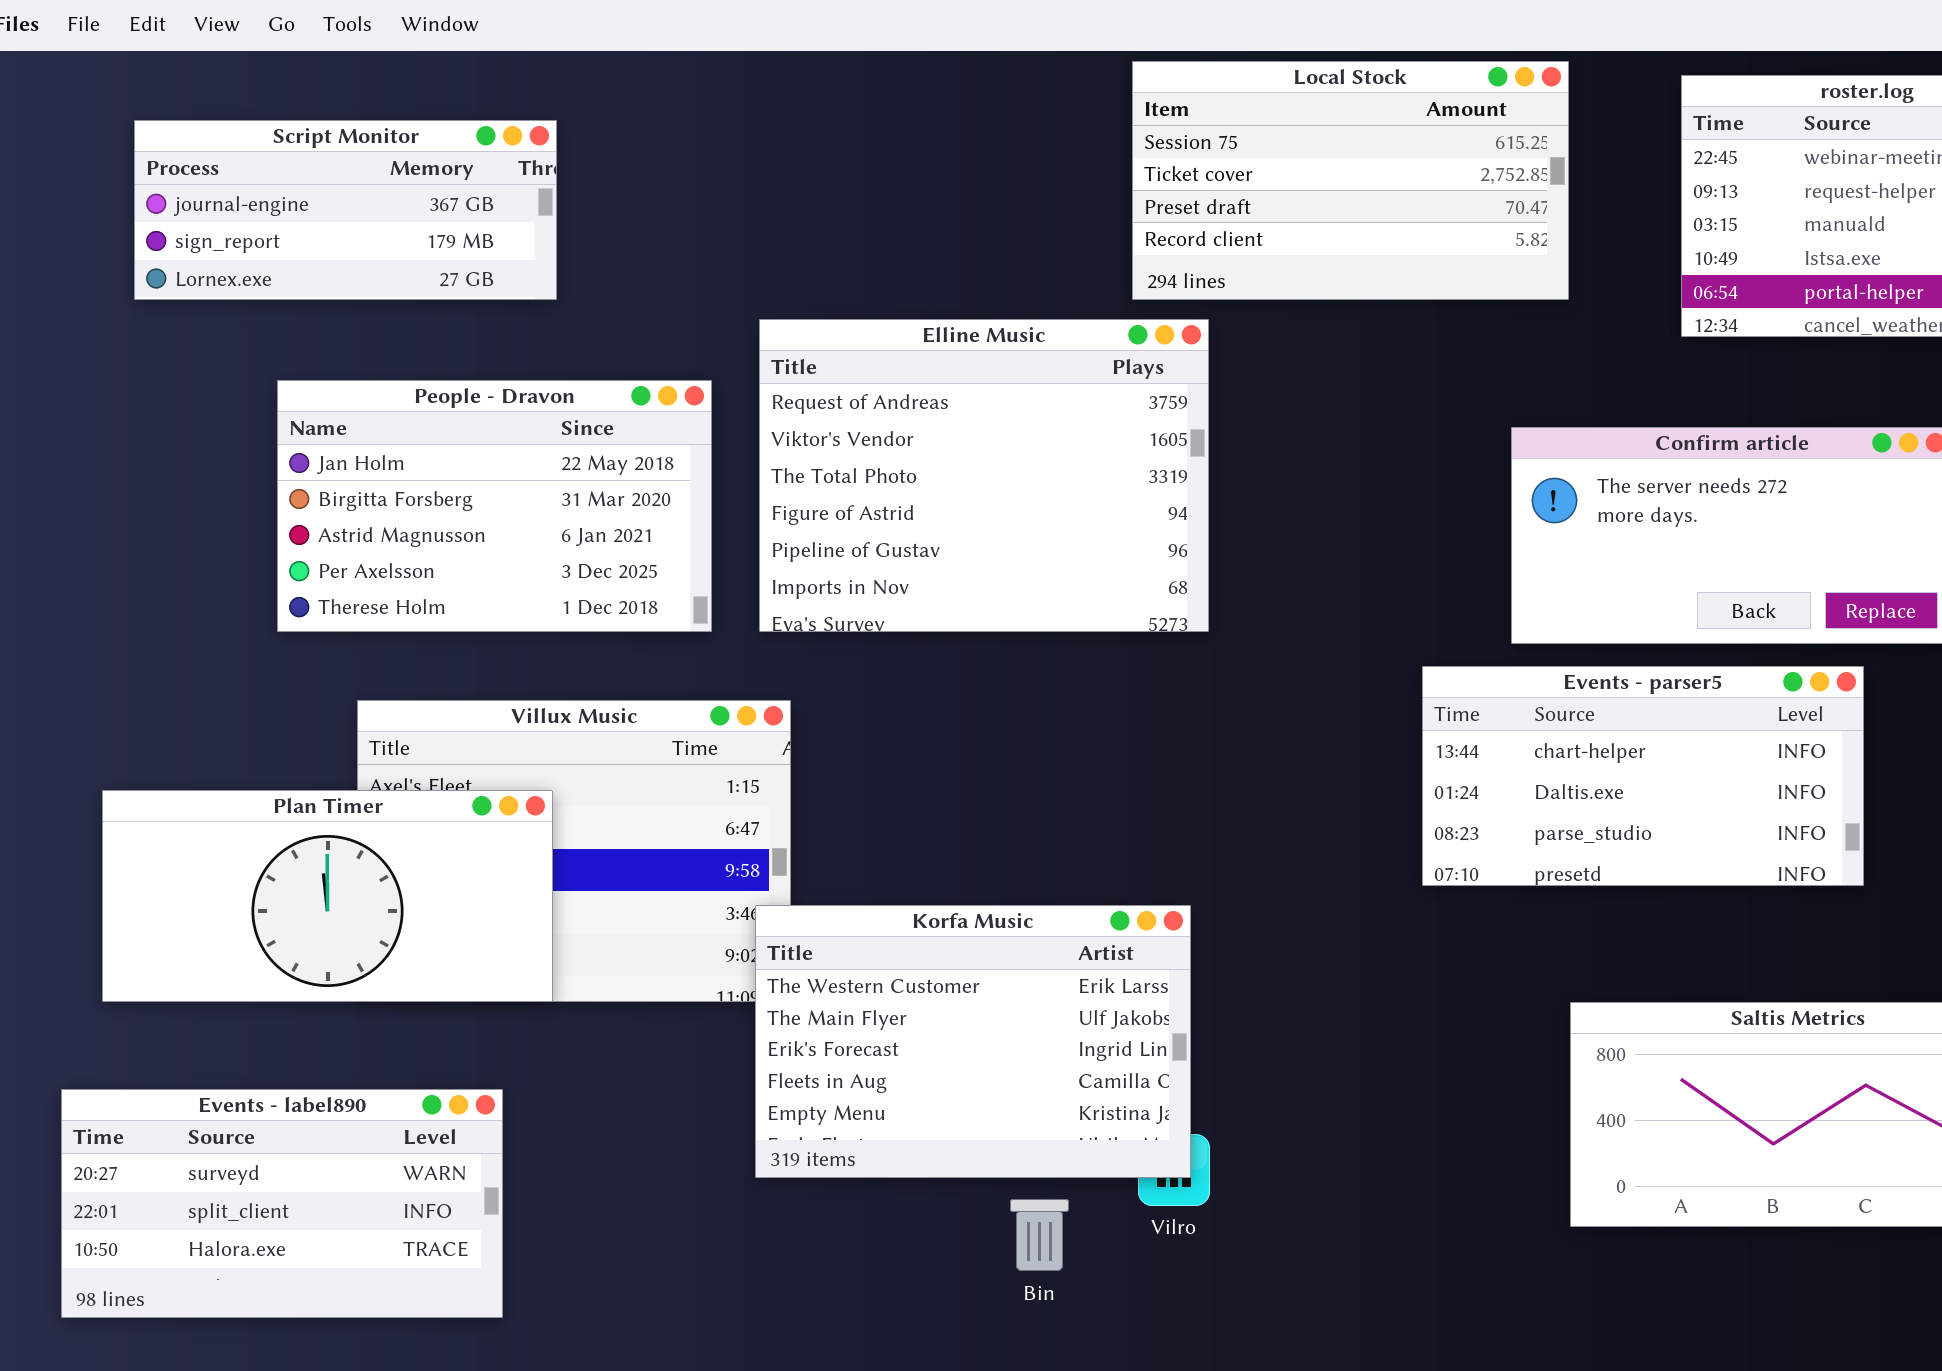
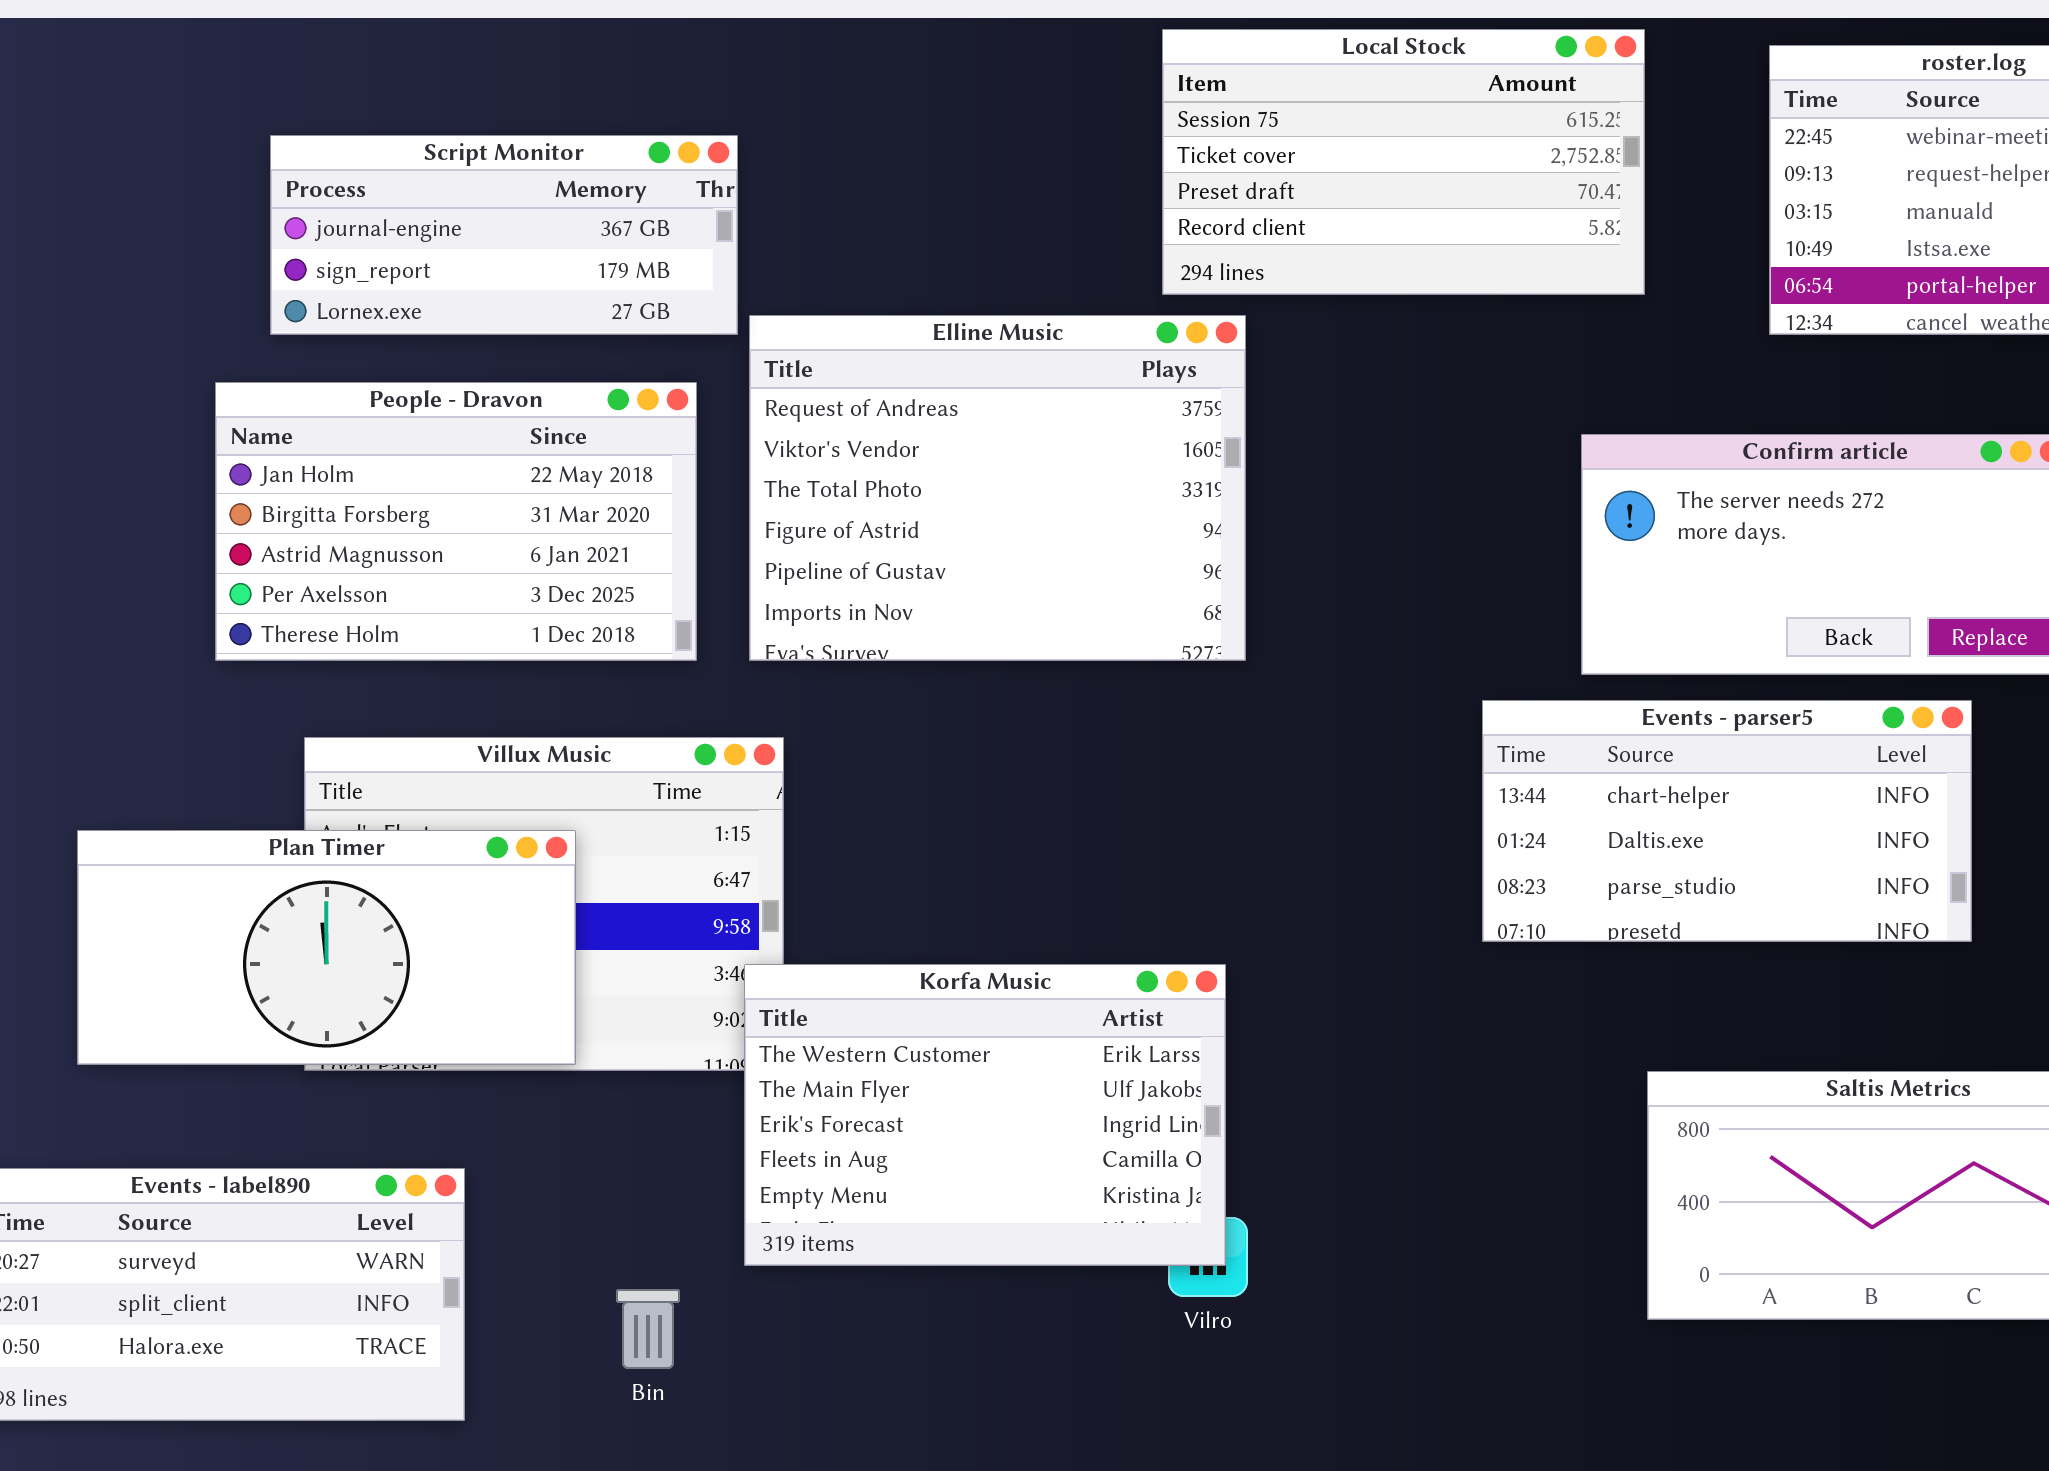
Script Monitor: [134,120,557,300] -> [270,135,738,335], moved
Plan Timer: [102,790,553,1002] -> [77,830,576,1065], moved
Bin: [1010,1199,1069,1271] -> [616,1289,680,1369], moved

